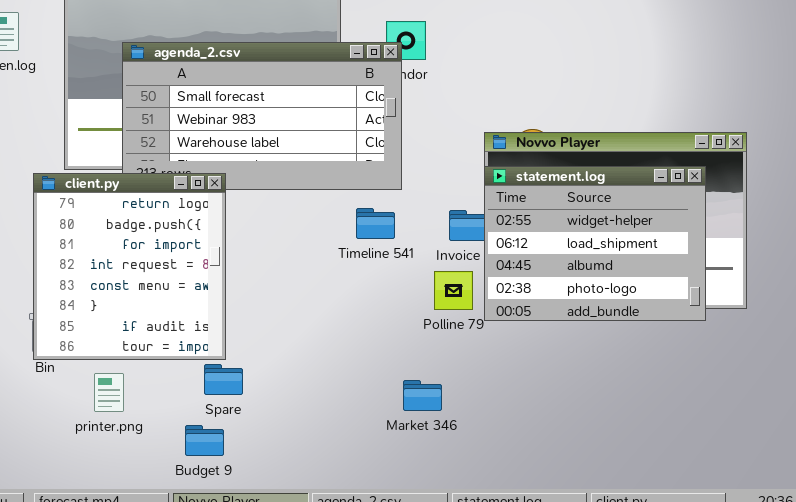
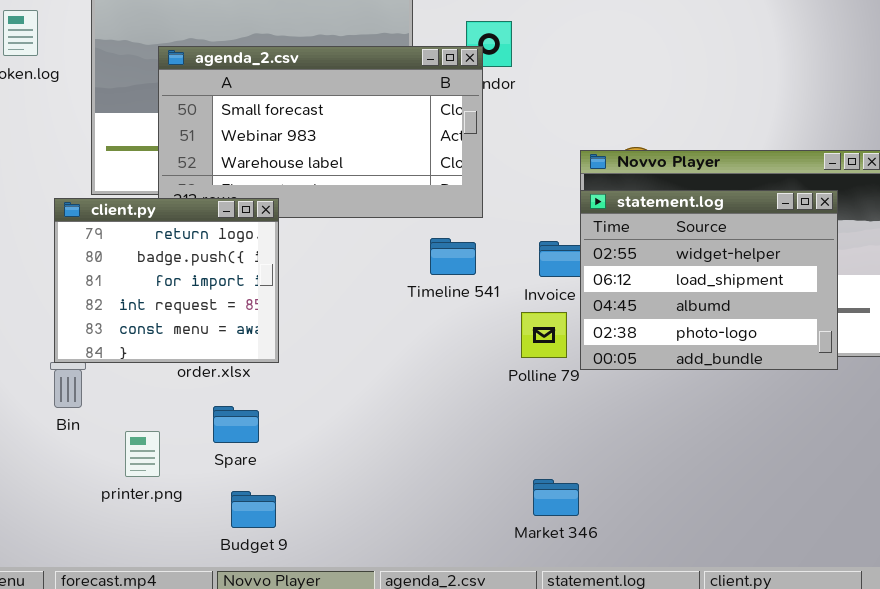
client.py: [33,173,226,360] -> [54,198,279,363], resized
Spare: [204,364,243,395] -> [213,406,259,443], moved
Market 346: [403,380,442,411] -> [533,479,579,516], moved

